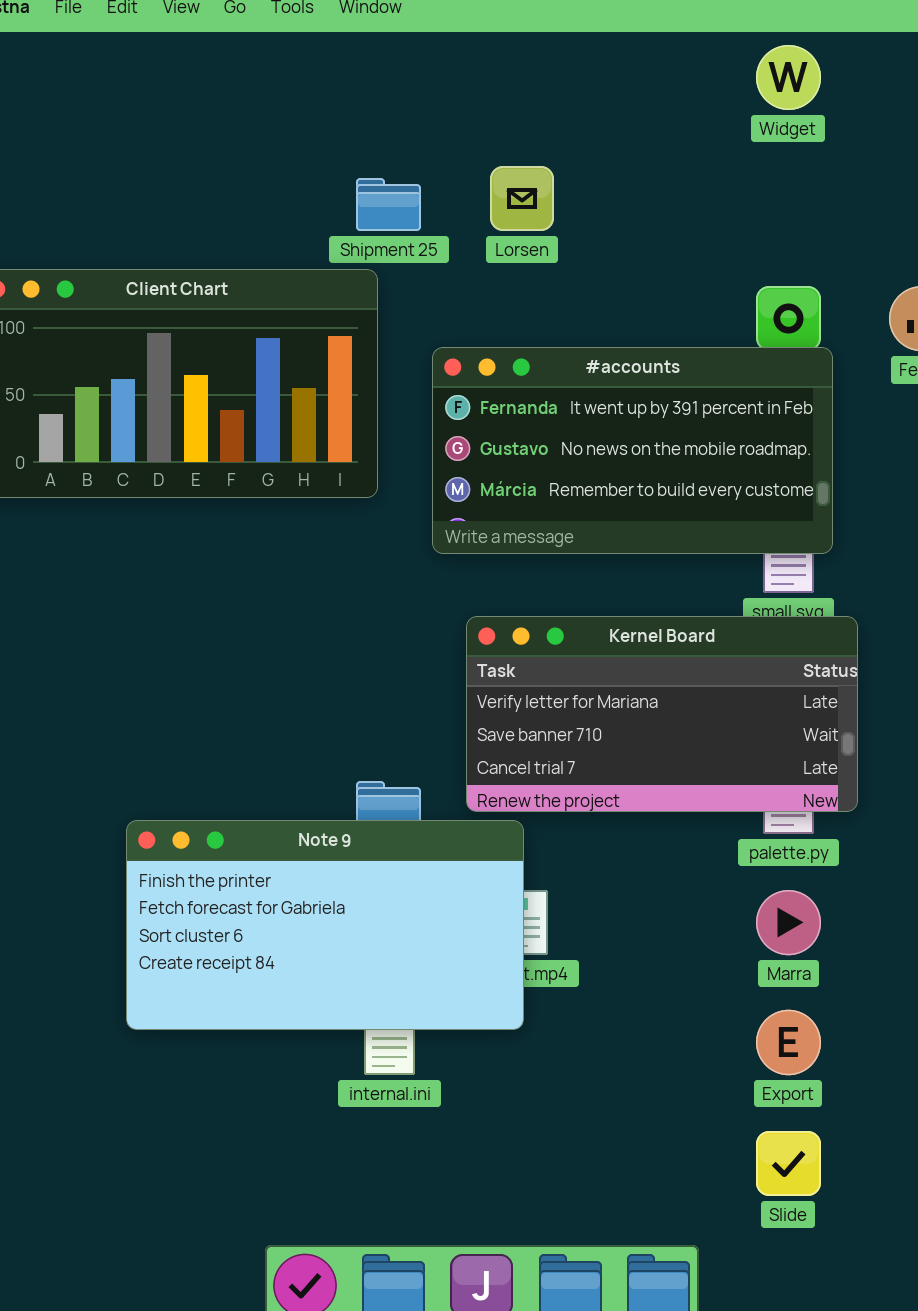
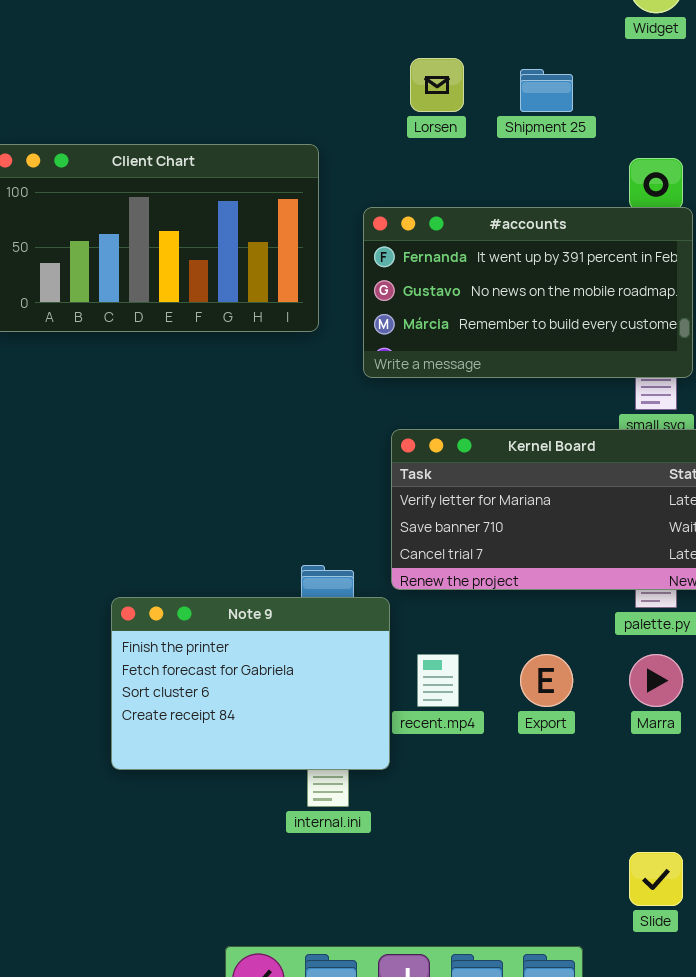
Shipment 25: [356,178,421,231] -> [520,69,573,112], moved
Note 9: [126,820,524,1030] -> [111,597,390,770], resized
Export: [756,1010,821,1075] -> [520,654,573,707], moved

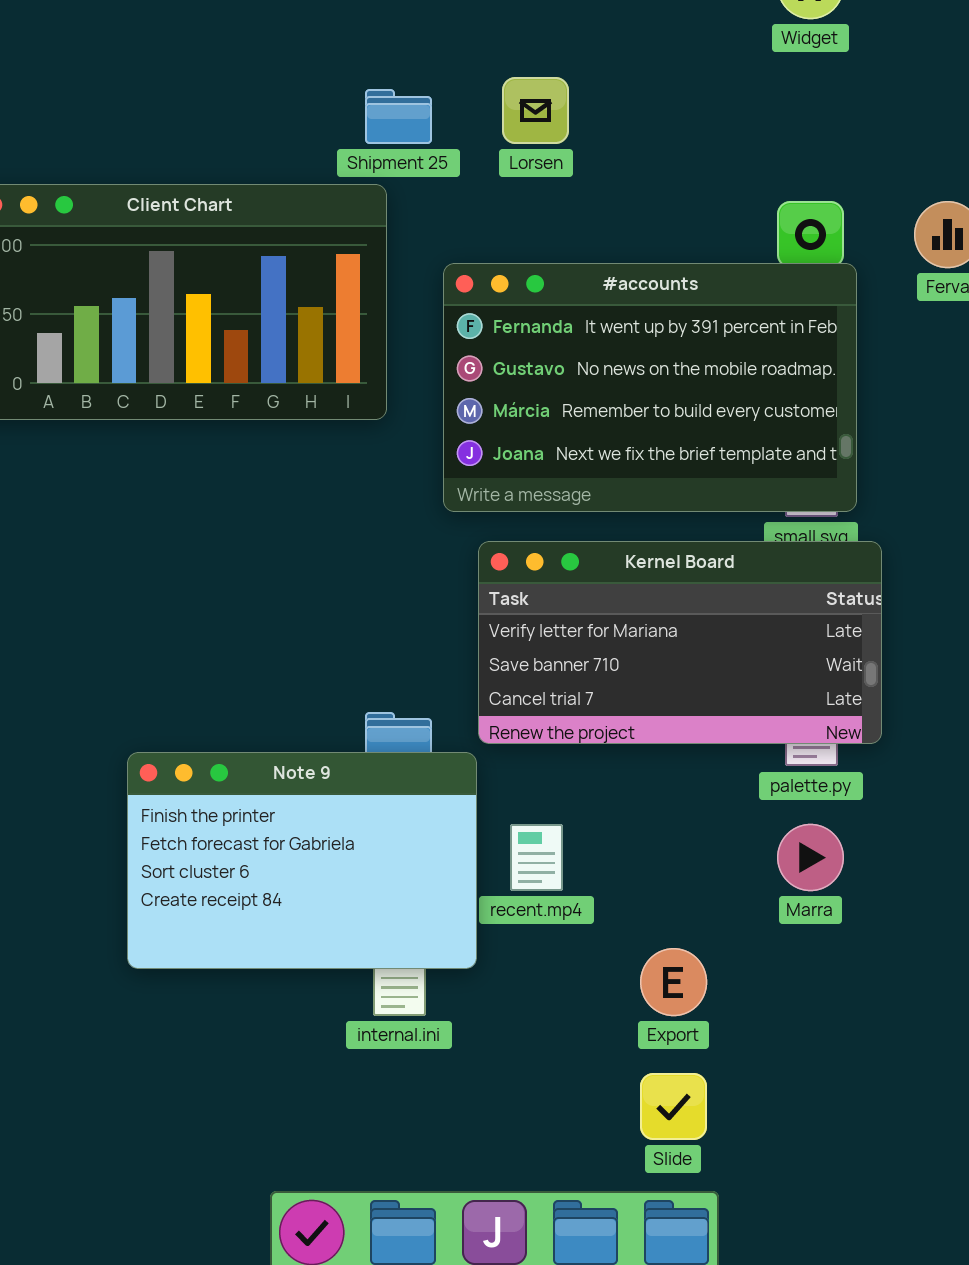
Shipment 25: [520,69,573,112] -> [365,89,432,144], moved
#accounts: [363,207,693,378] -> [443,263,857,512], resized
Export: [520,654,573,707] -> [640,948,707,1016], moved
Slide: [629,852,683,906] -> [640,1073,707,1140], moved

